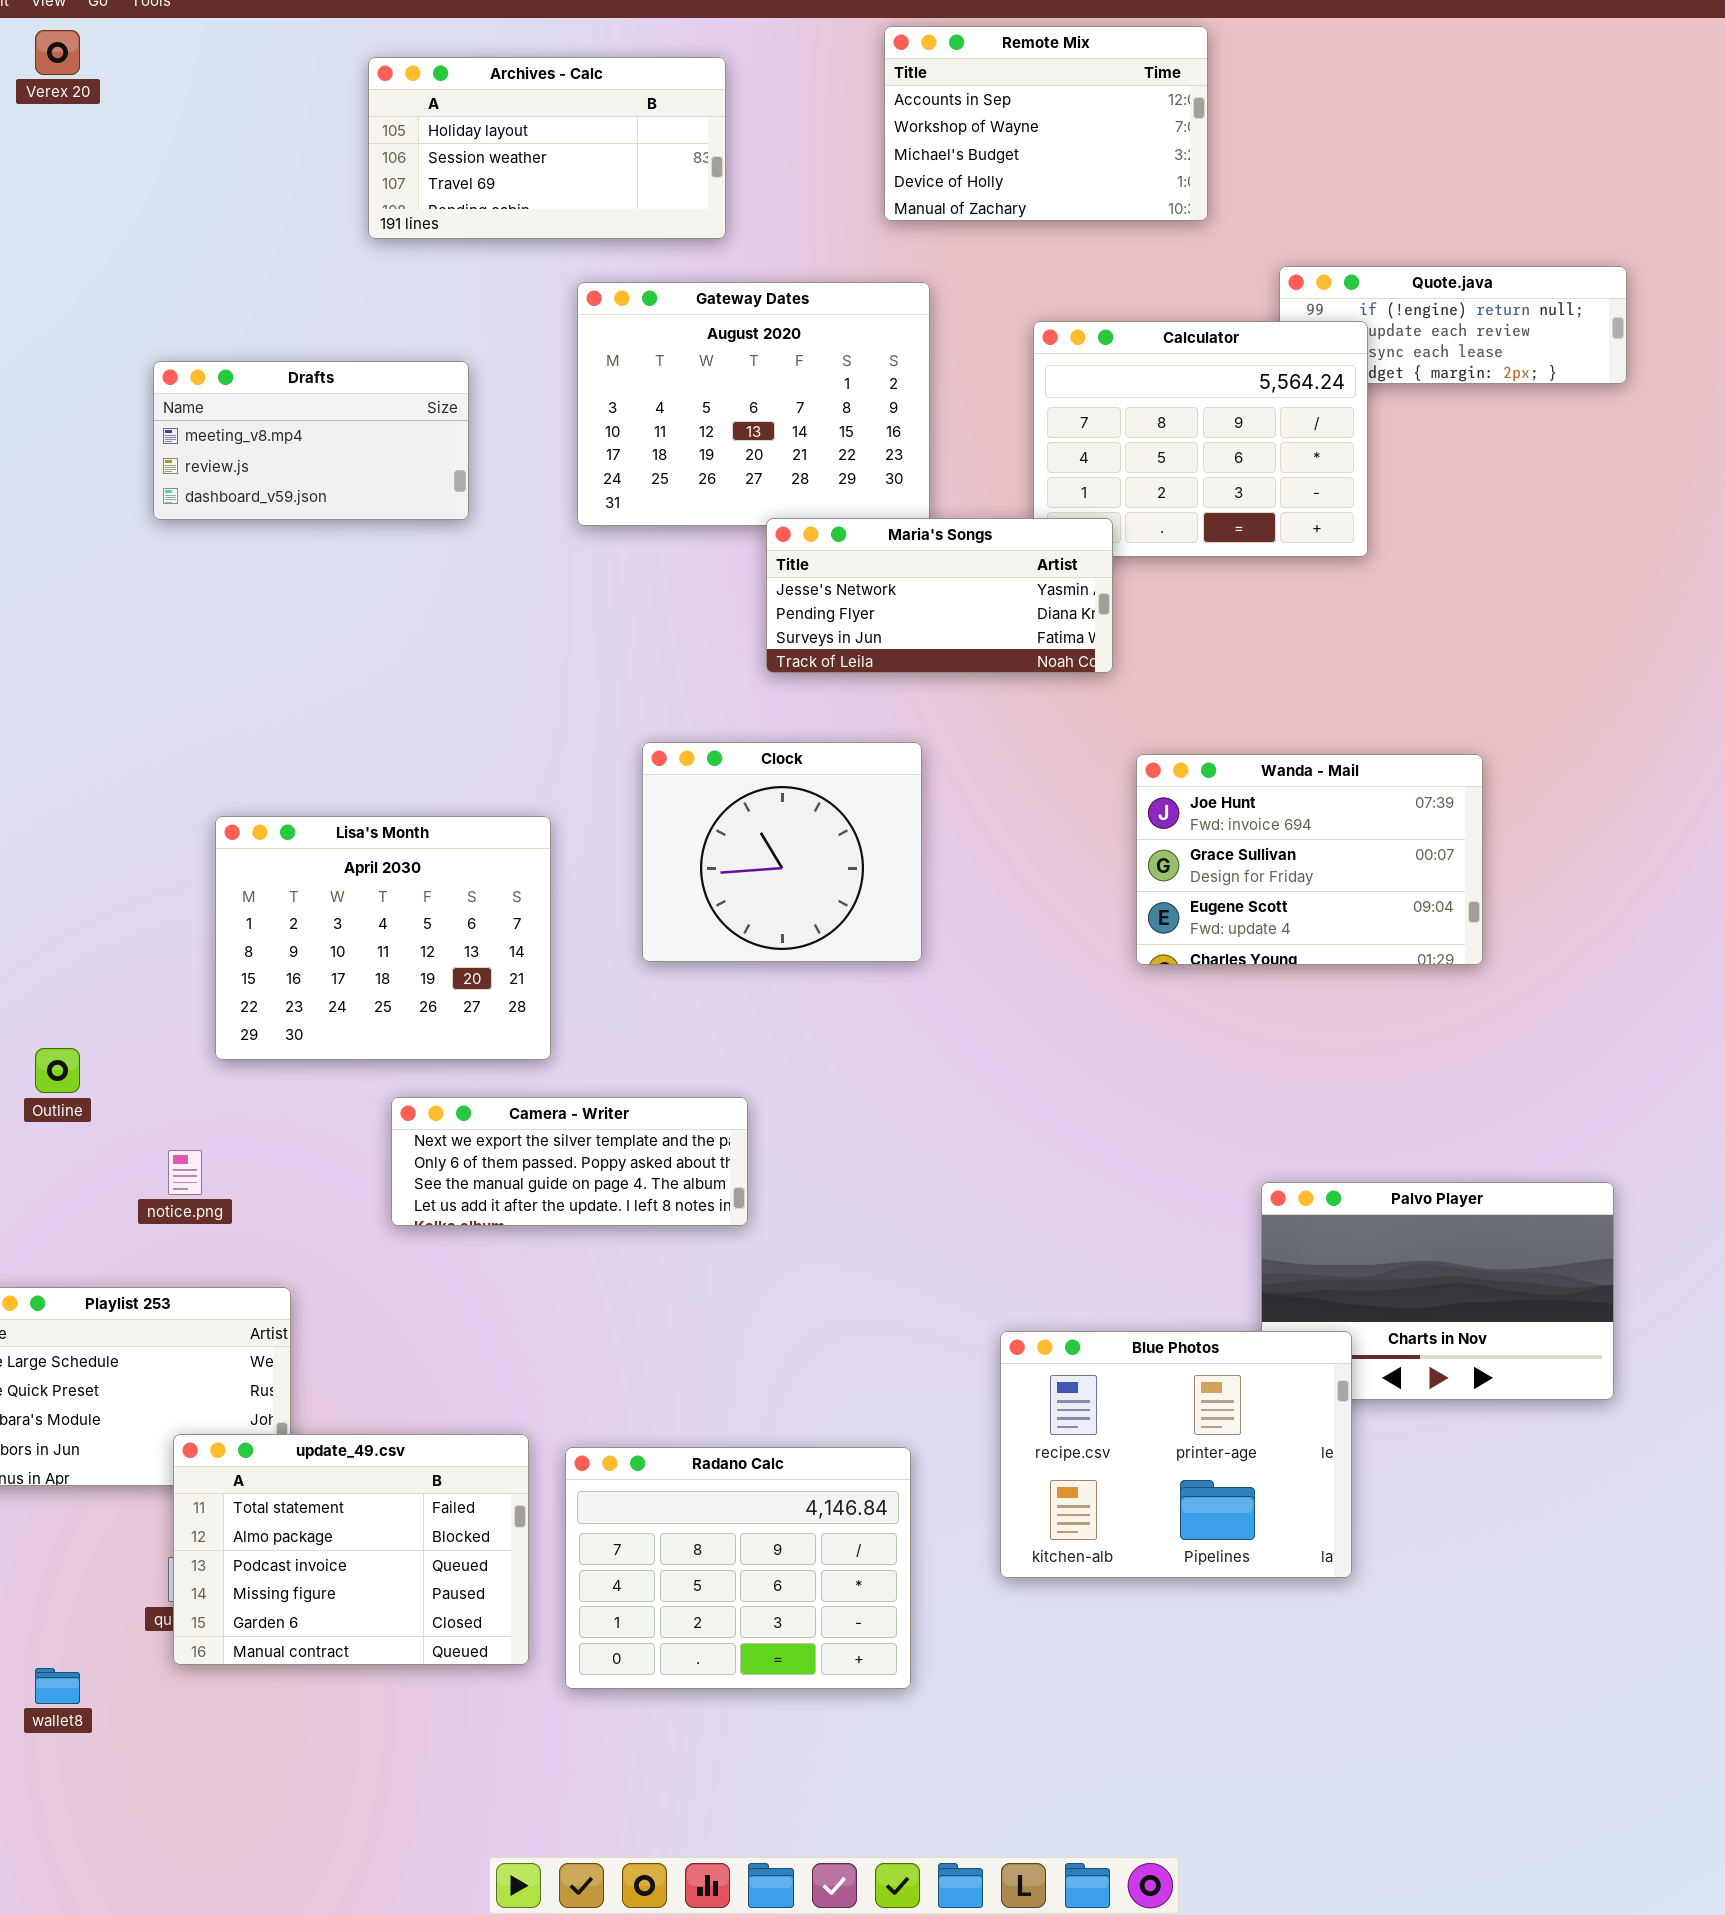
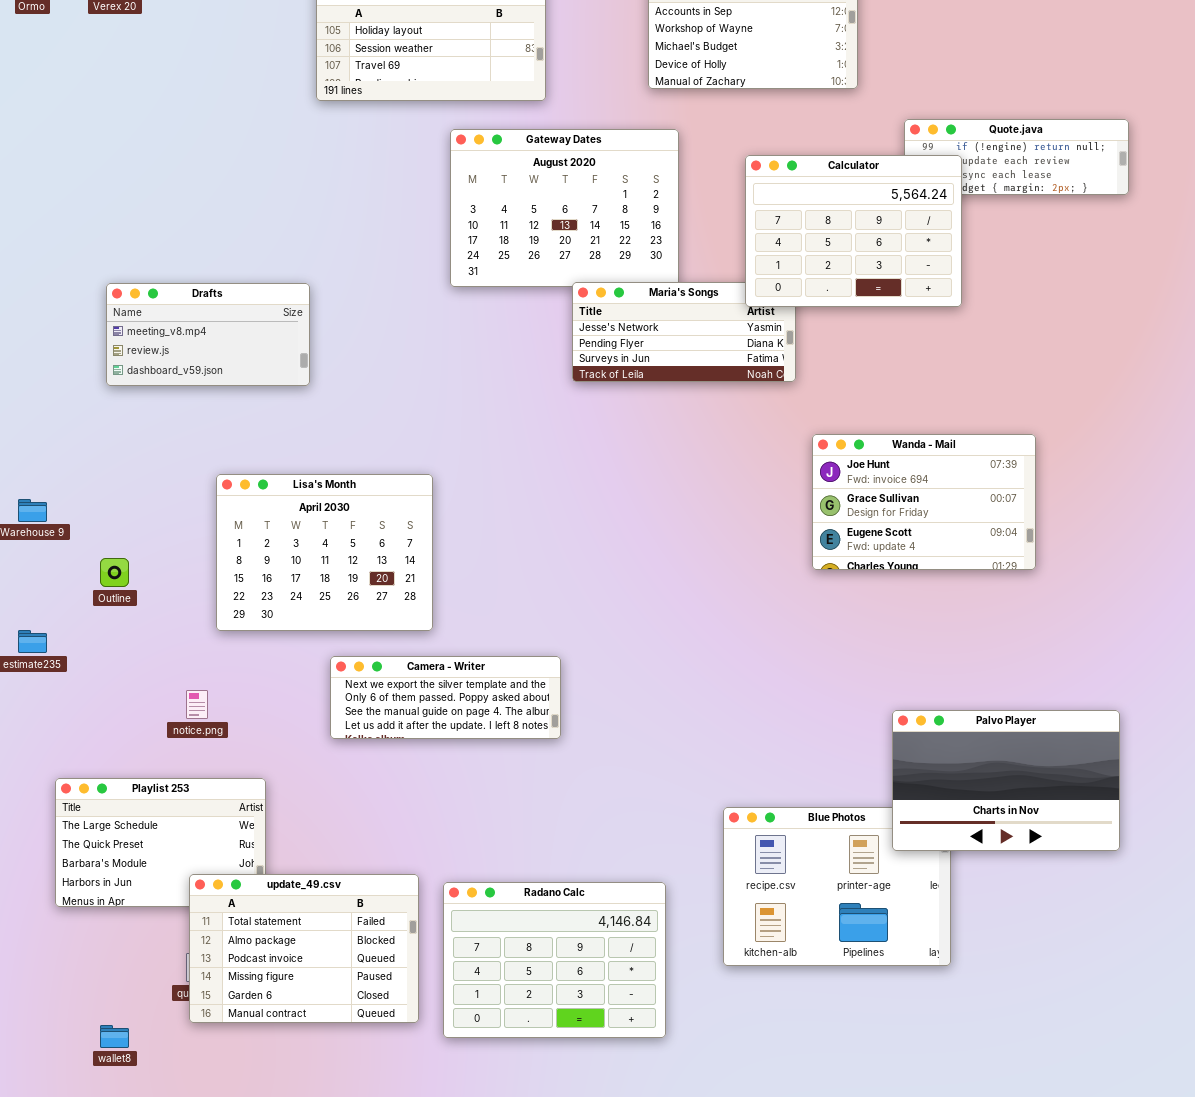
Calculator: [1033,321,1368,557] -> [745,155,962,307], raised
Drafts: [153,361,469,520] -> [106,283,310,386], moved
Clock: [642,742,922,962] -> none, closed
Outline: [35,1048,80,1093] -> [100,558,129,587], moved
Palvo Player: [1261,1182,1614,1400] -> [892,710,1120,851], raised

